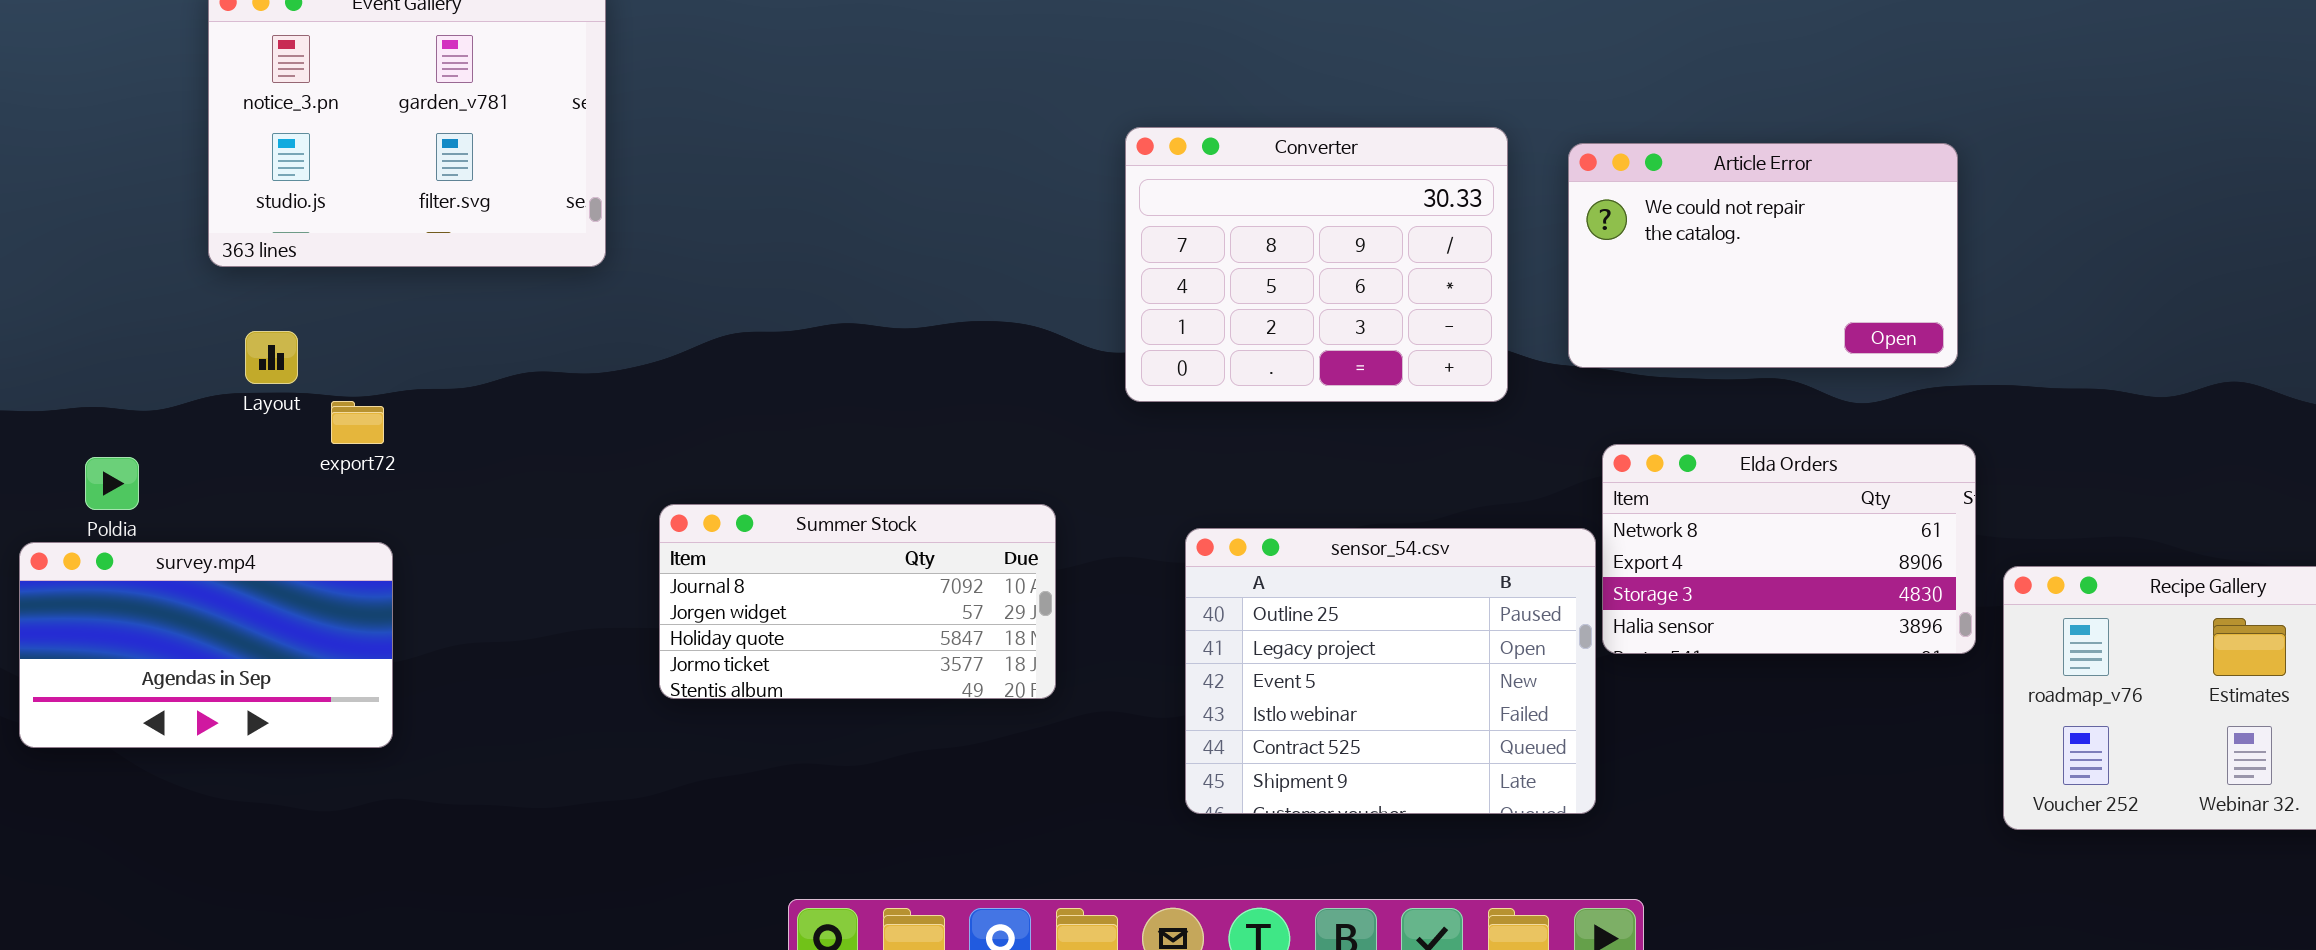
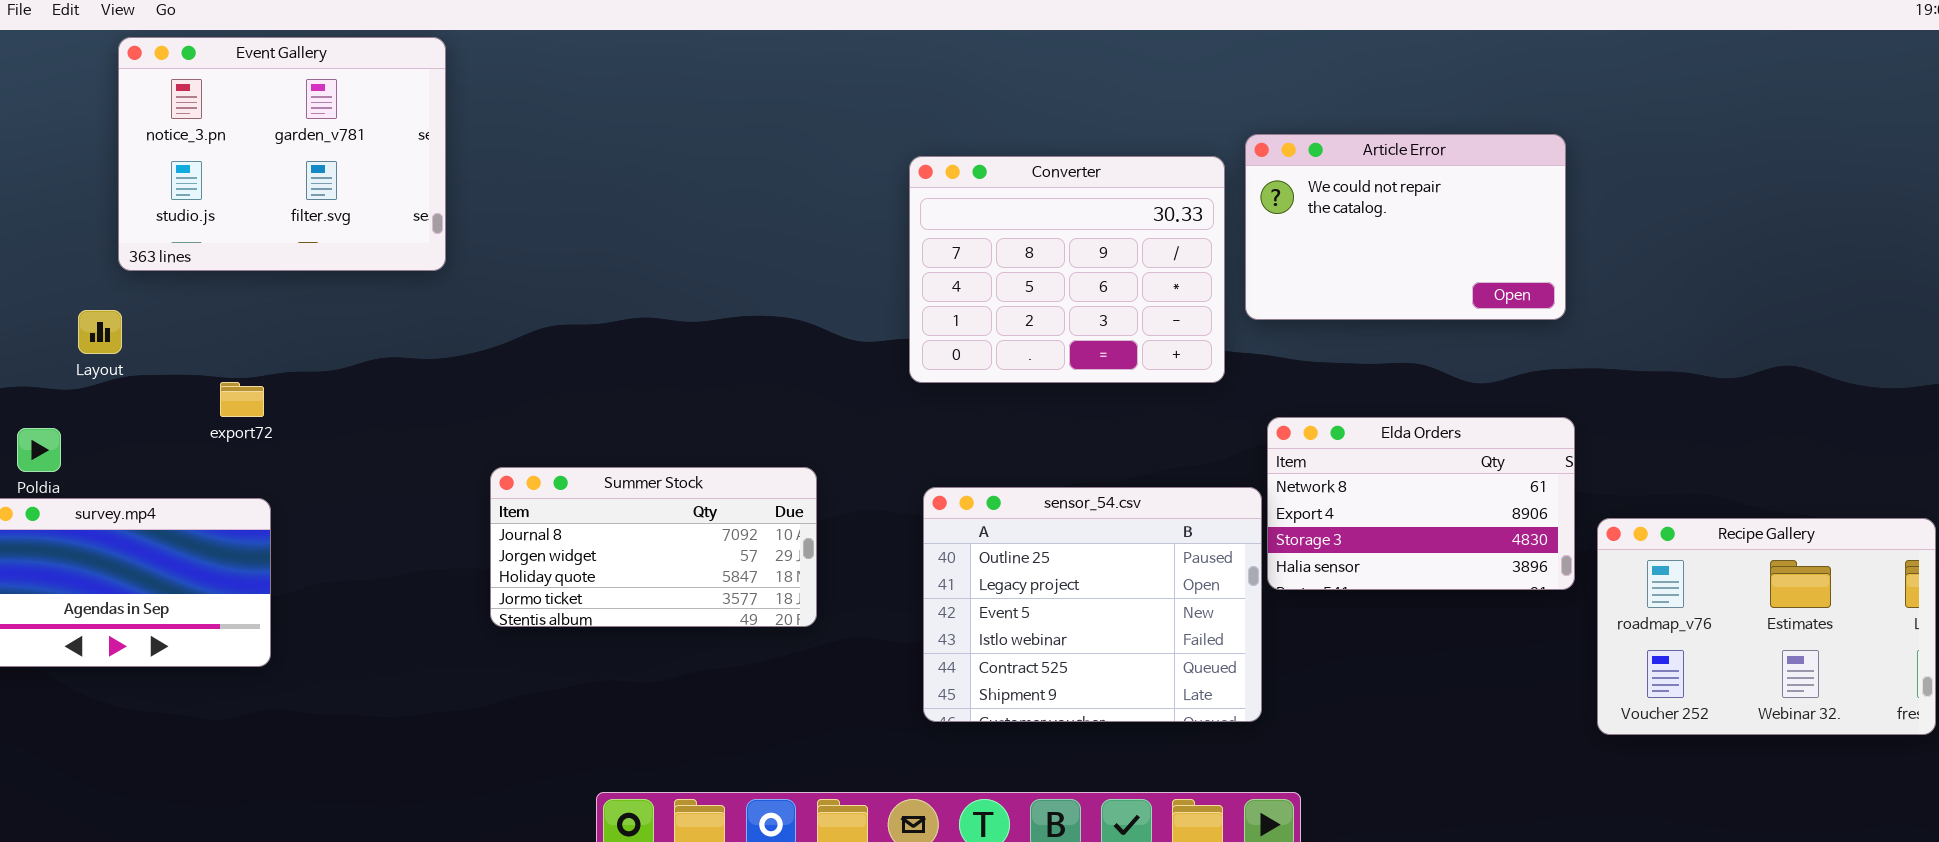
Converter: [1125,127,1508,402] -> [909,156,1225,383], moved
Article Error: [1568,143,1958,368] -> [1245,134,1566,320], moved
Layout: [245,331,298,384] -> [78,310,122,354], moved

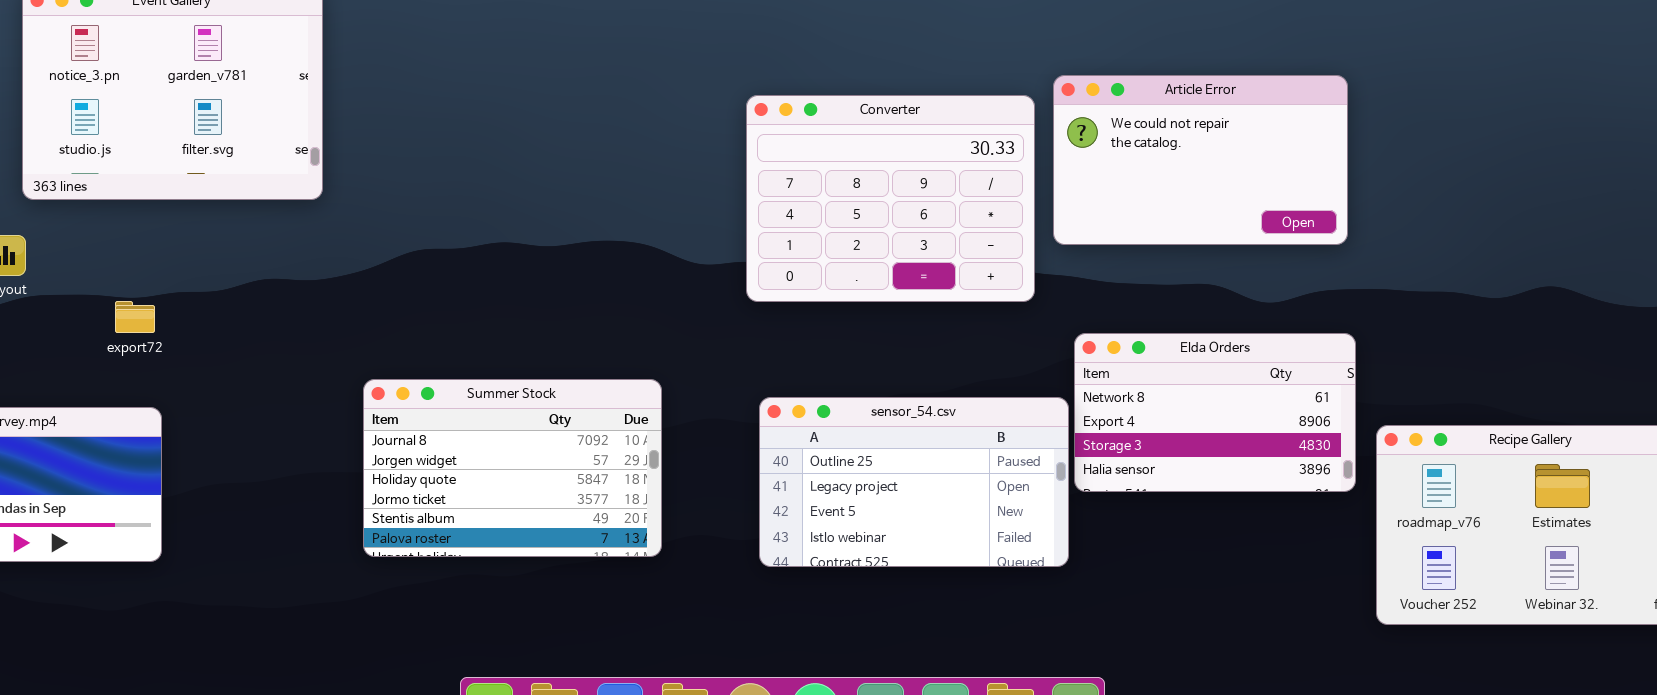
Summer Stock: [490,467,817,627] -> [363,379,662,557], resized
sensor_54.csv: [923,487,1262,722] -> [759,397,1069,567], resized

